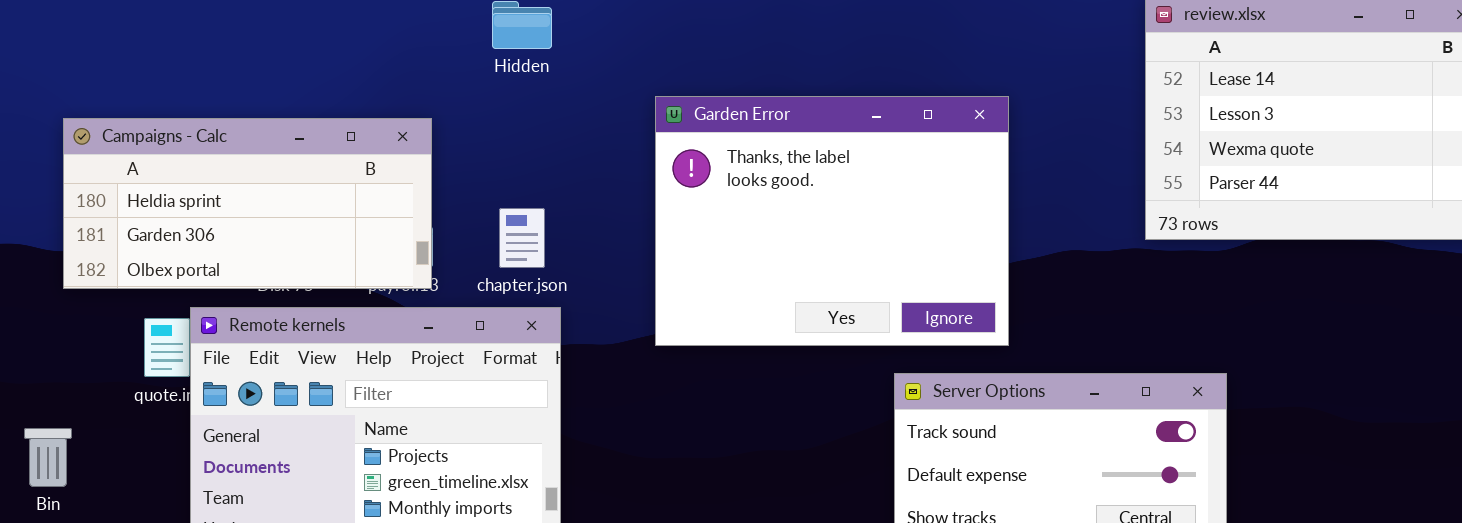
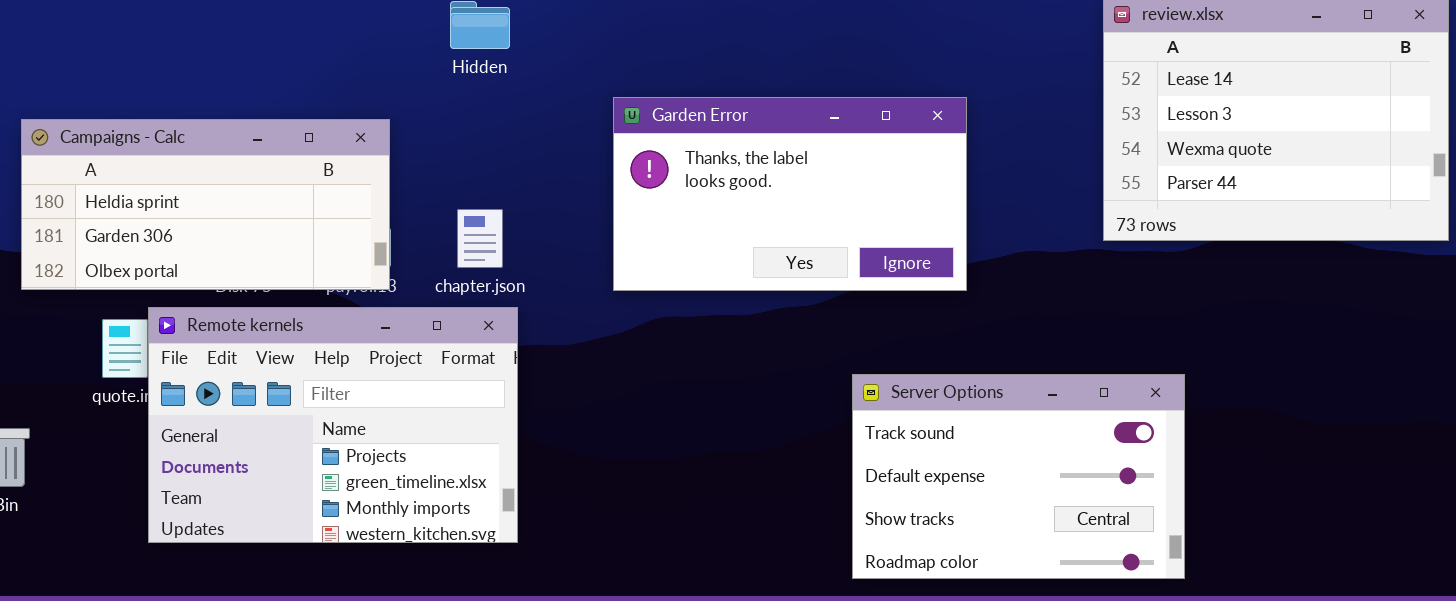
Garden Error: [655,96,1009,346] -> [613,97,967,291], resized

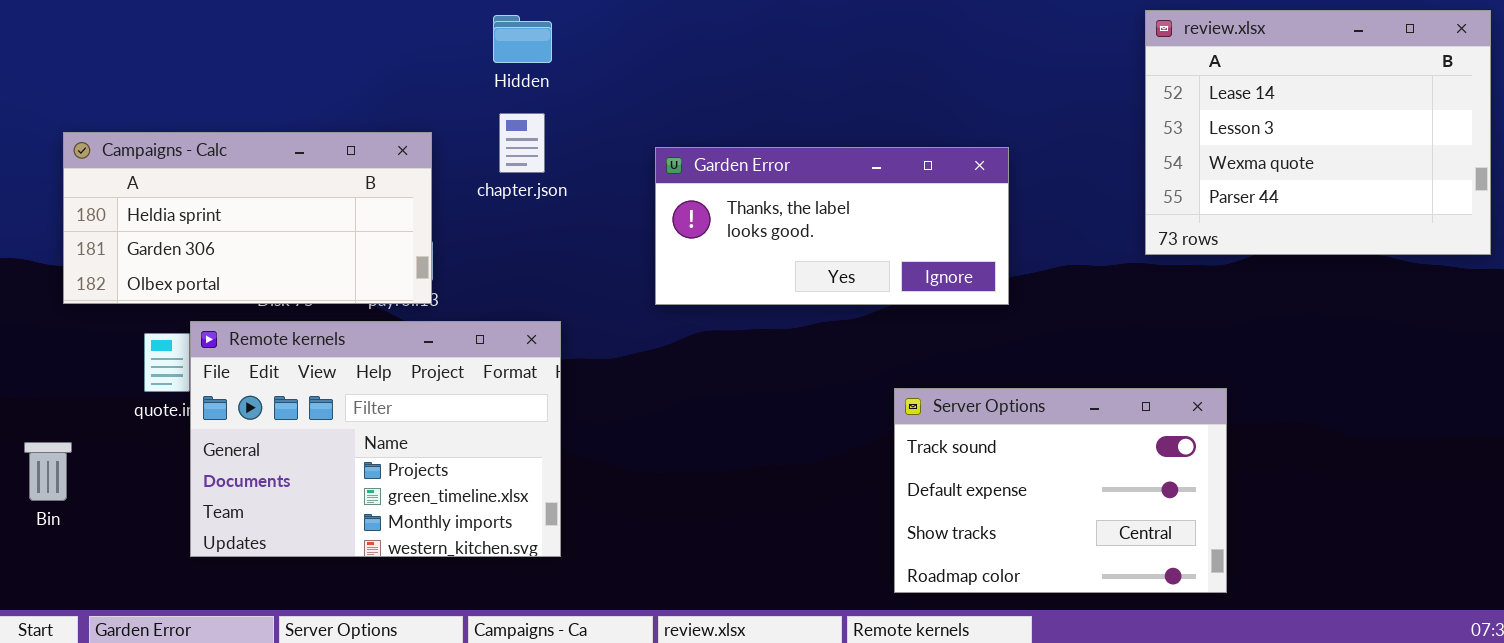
Garden Error: [613,97,967,291] -> [655,147,1009,305], resized
chapter.json: [457,209,503,268] -> [499,113,545,173], moved

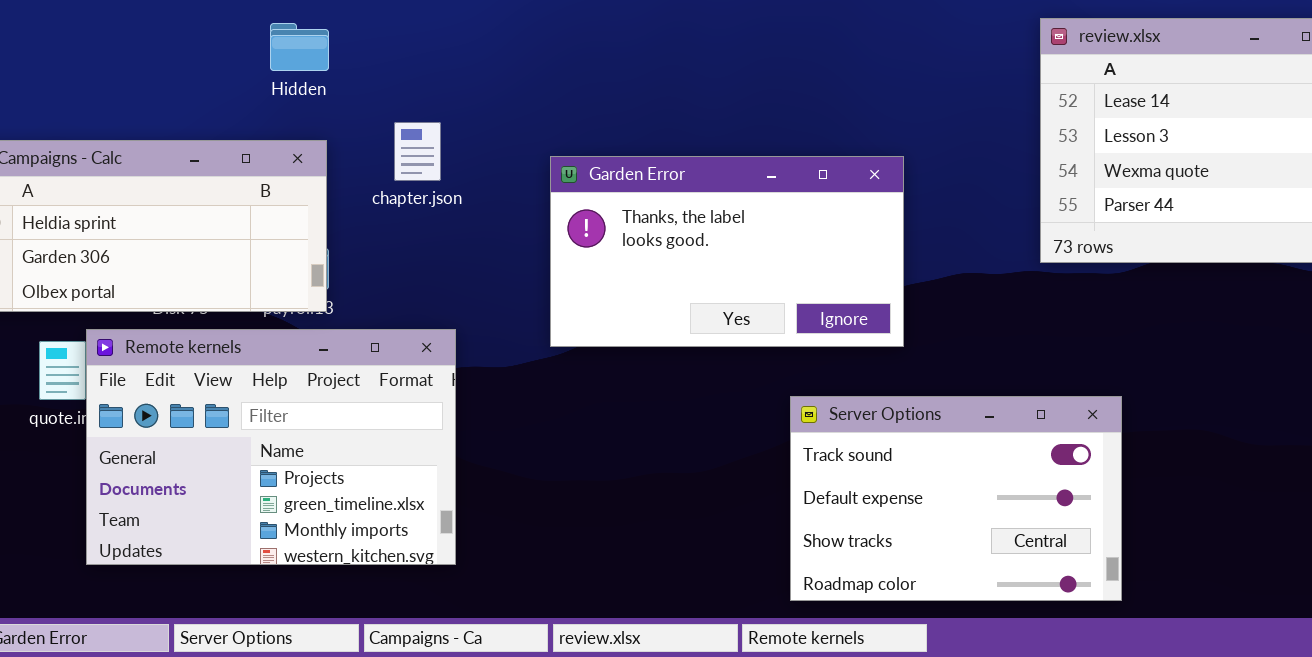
Hidden: [493,15,552,63] -> [270,23,329,71], moved
Garden Error: [655,147,1009,305] -> [550,156,904,347], resized

